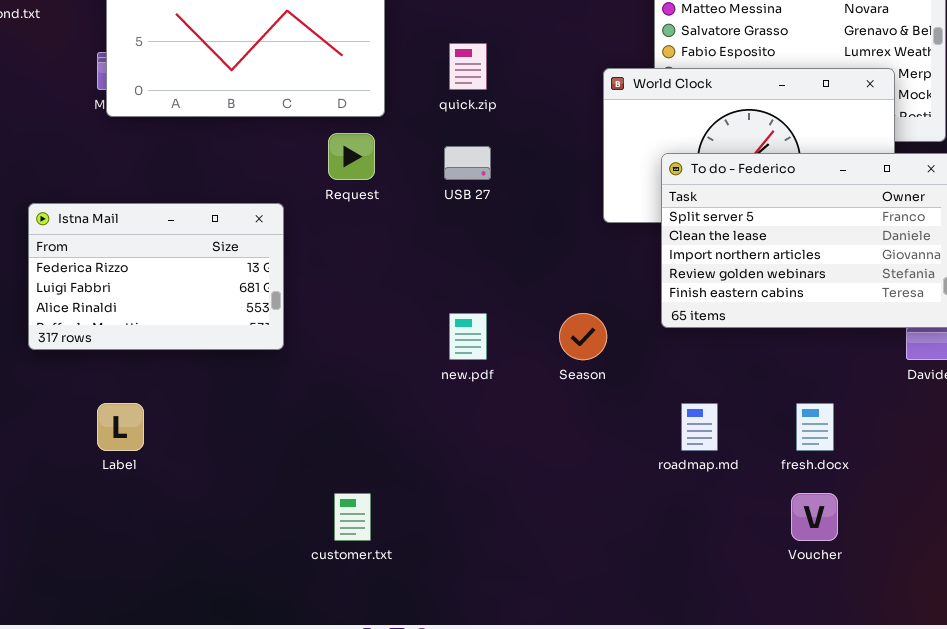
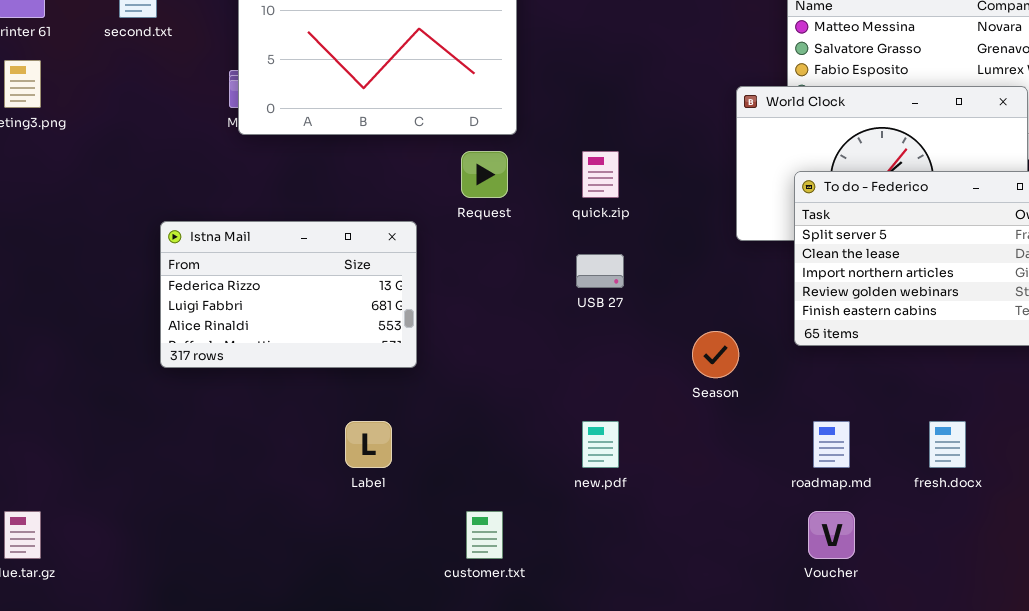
quick.zip: [449,43,487,90] -> [582,151,619,198], moved
USB 27: [444,146,491,180] -> [576,254,624,288], moved
new.pdf: [449,313,487,360] -> [582,421,619,468], moved
Label: [97,403,144,451] -> [345,421,392,468], moved
Voucher: [791,493,838,541] -> [808,511,855,559], moved

